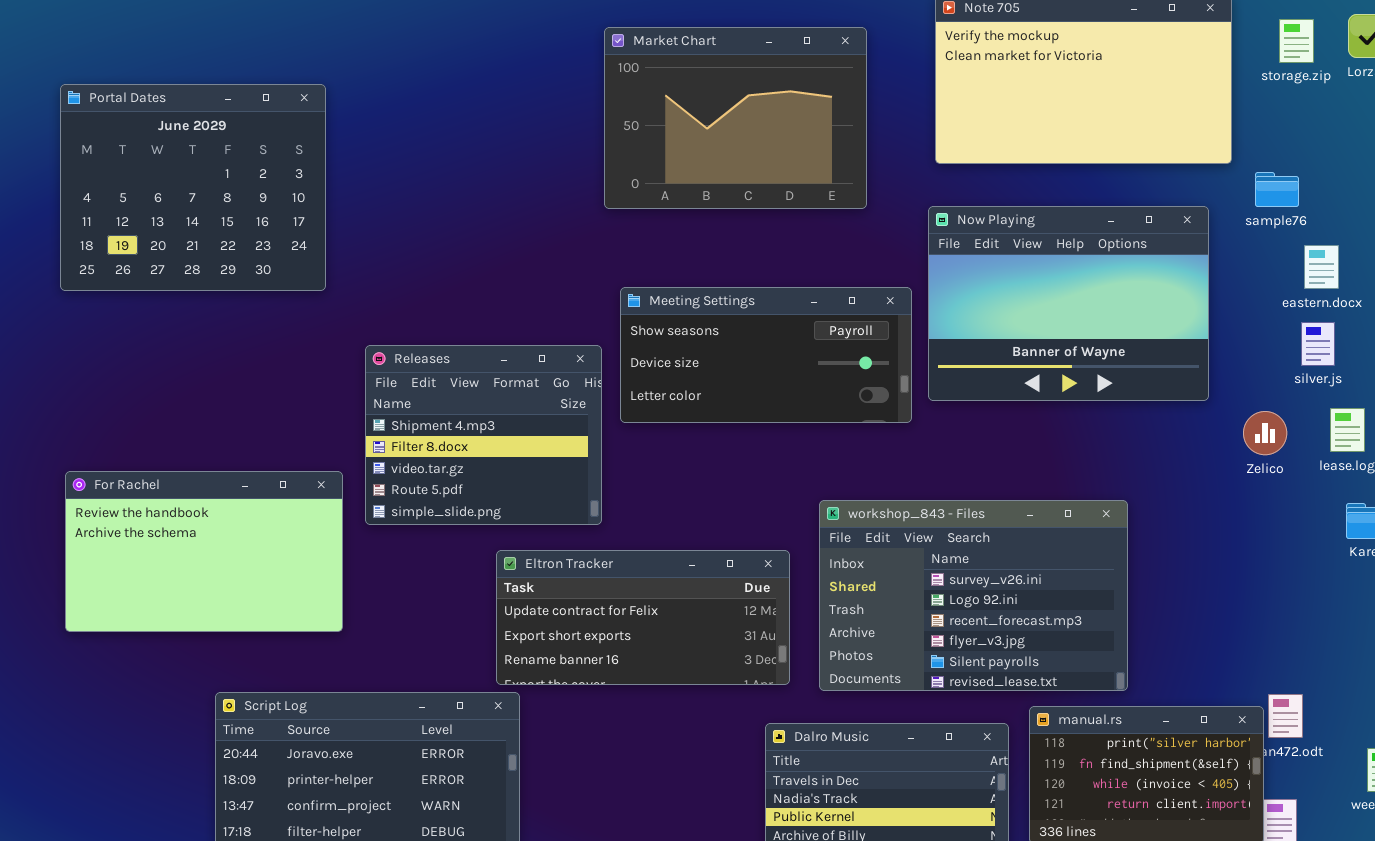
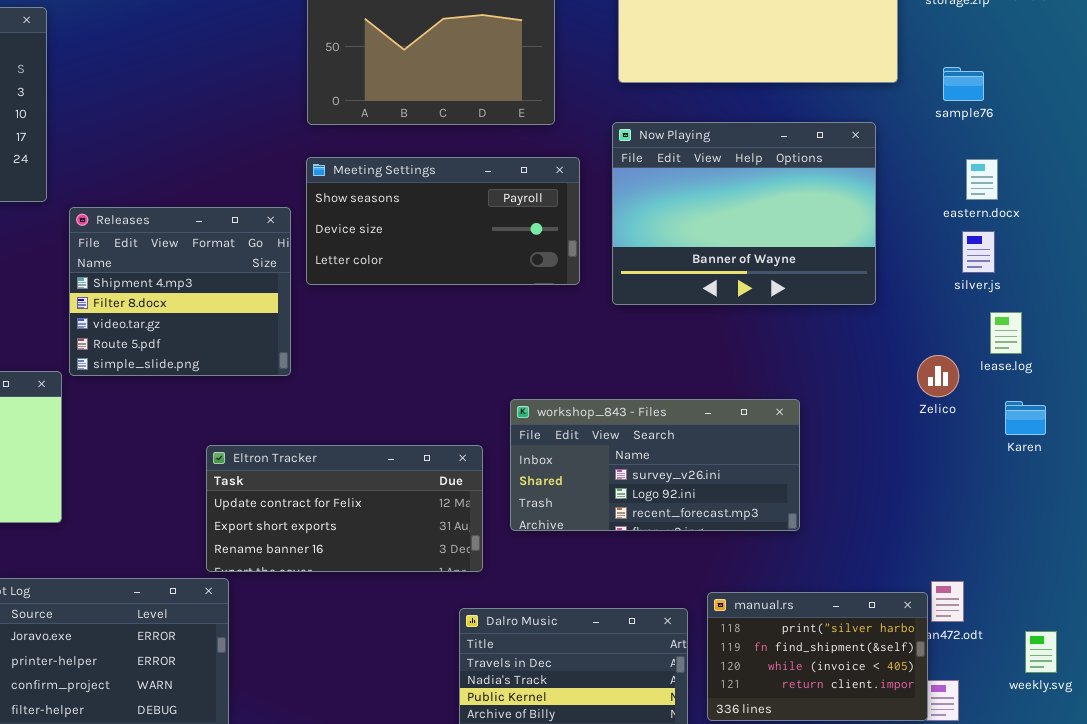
sample76: [1255,172,1299,207] -> [943,67,984,101], moved
Meeting Settings: [620,287,912,423] -> [306,157,580,285], moved
Releases: [365,345,602,525] -> [69,207,291,376], moved
Zelico: [1243,411,1287,455] -> [917,355,959,397], moved
workshop_843 - Files: [819,500,1128,691] -> [510,399,800,531], resized

